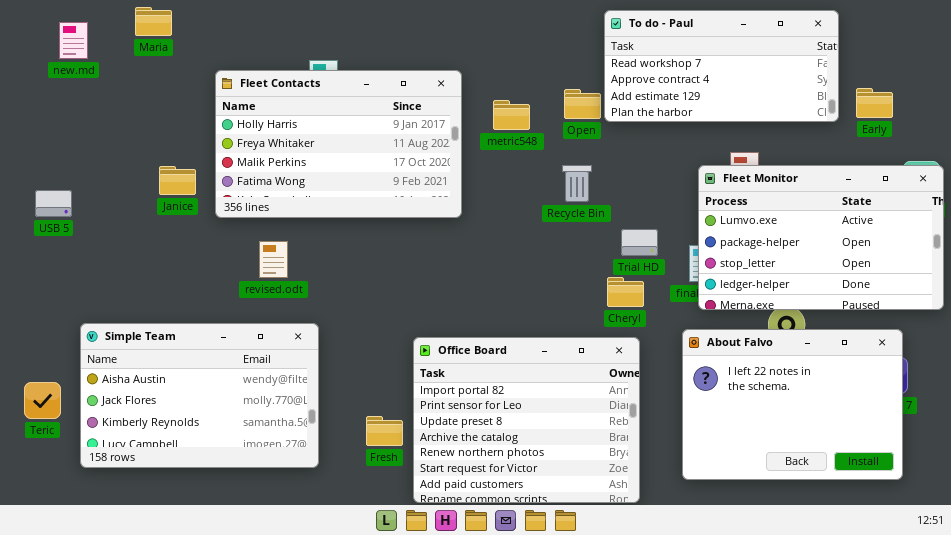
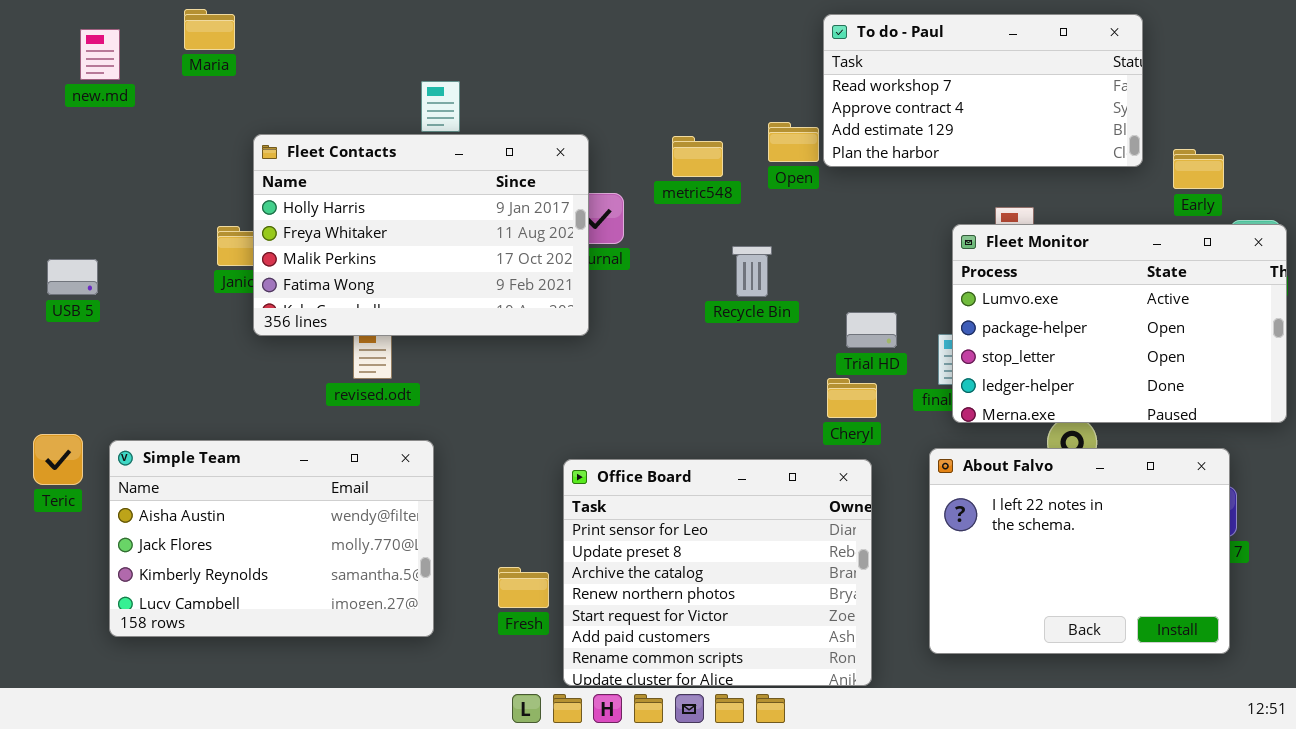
Fleet Contacts: [215,70,462,218] -> [253,134,589,336], moved
Early: [856,88,893,118] -> [1173,149,1224,189], moved
Recycle Bin: [562,165,592,202] -> [732,246,772,297], moved
Office Board: [413,337,640,503] -> [563,459,872,686], scrolled down 1 row
Teric: [24,382,61,419] -> [33,434,83,485], moved

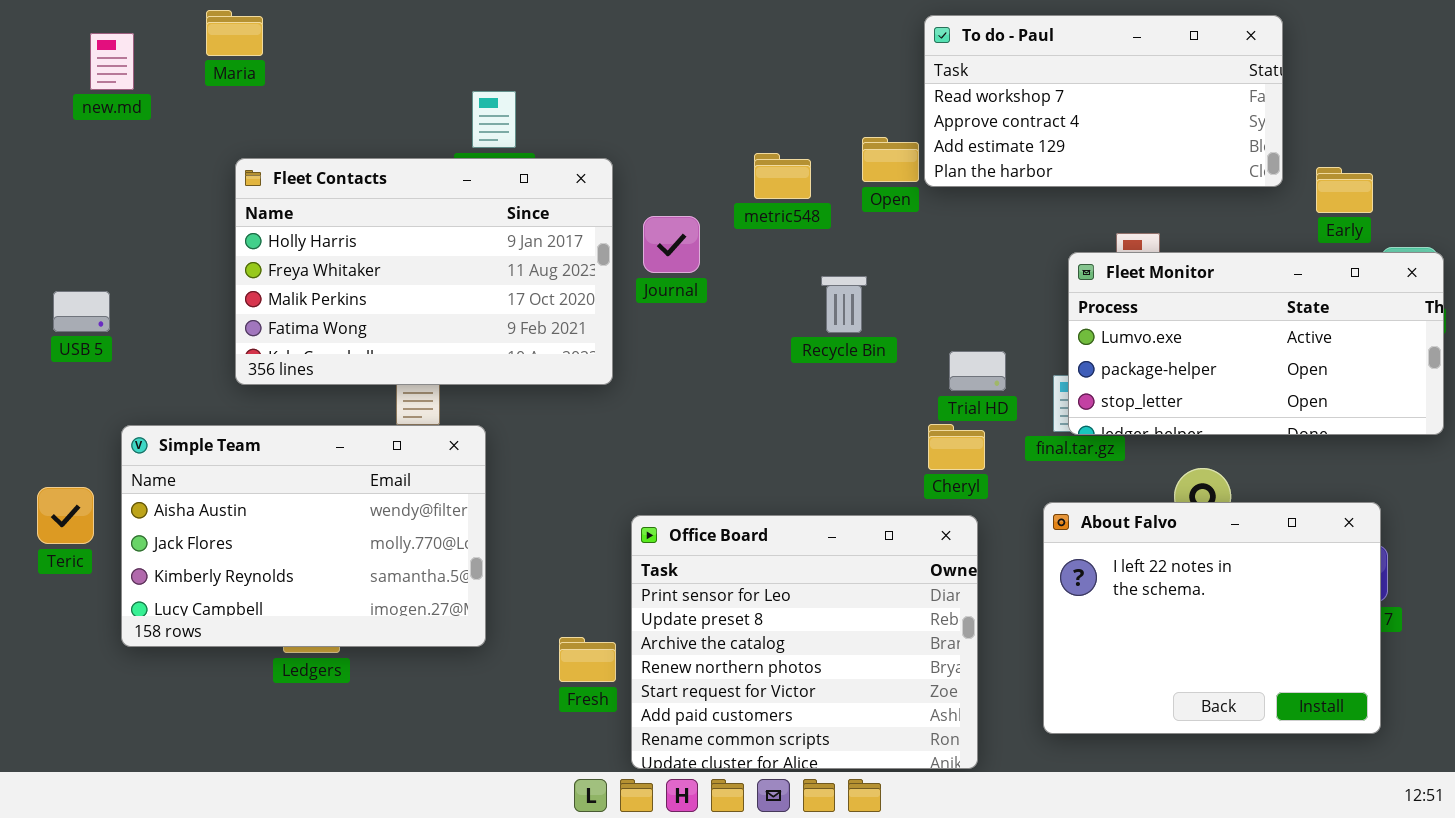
Fleet Contacts: [253,134,589,336] -> [235,158,613,385], moved
Fleet Monitor: [952,224,1287,423] -> [1068,252,1444,435], resized
Simple Team: [109,440,434,637] -> [121,425,486,647], moved

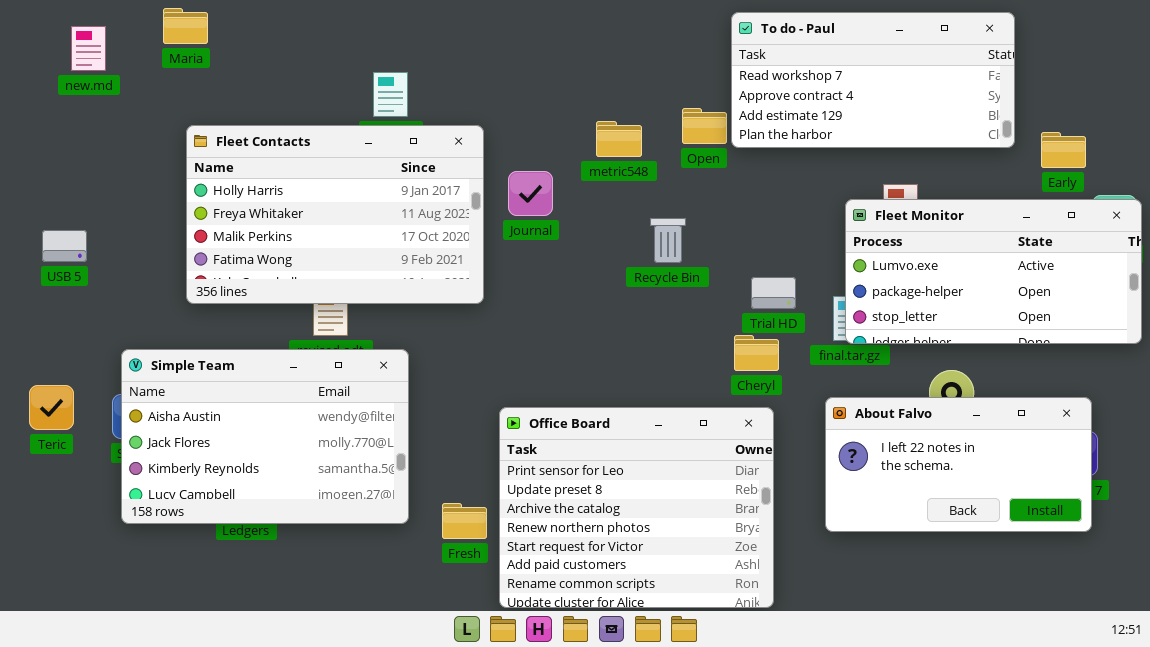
Simple Team: [121,425,486,647] -> [121,349,409,524], moved
About Falvo: [1043,502,1381,734] -> [825,397,1092,532], resized

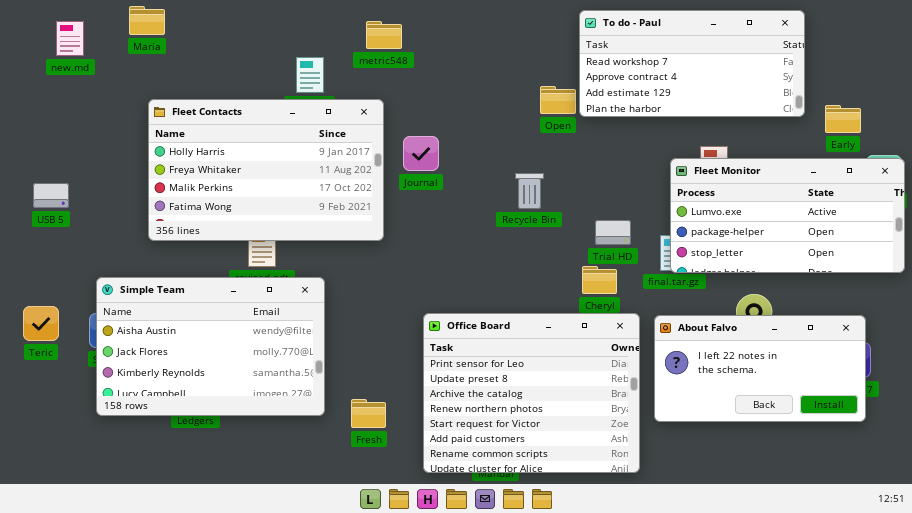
metric548: [596,121,642,157] -> [366,21,402,49], moved
Office Board: [499,407,774,608] -> [423,313,640,473], moved

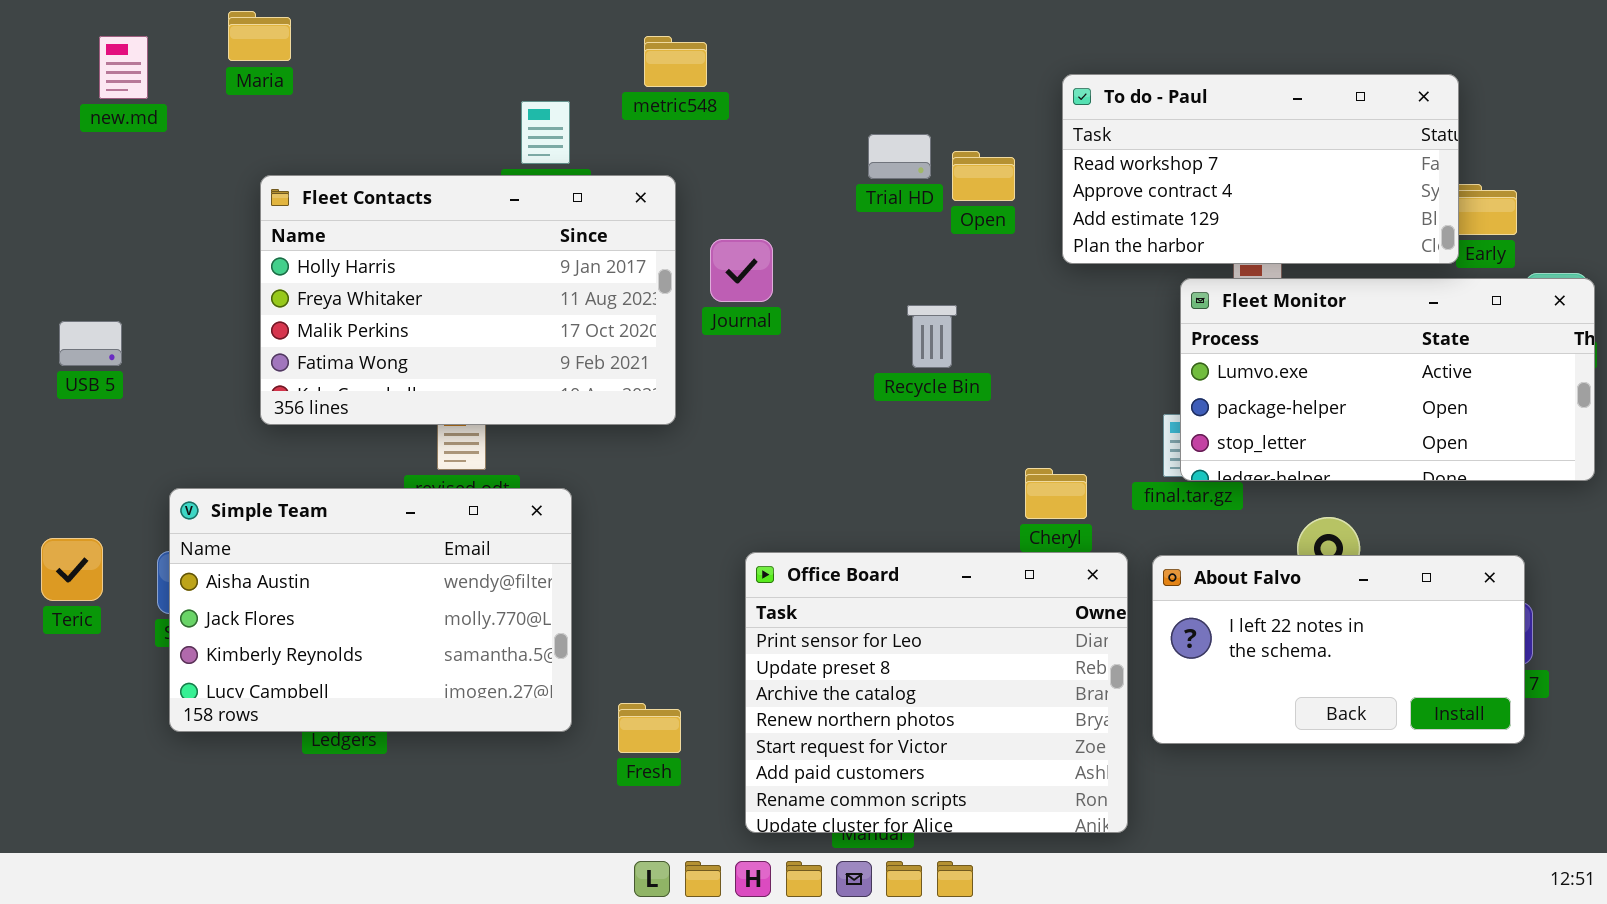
To do - Paul: [579,10,805,117] -> [1062,74,1459,264], moved
Trial HD: [595,220,631,245] -> [868,134,931,179], moved

